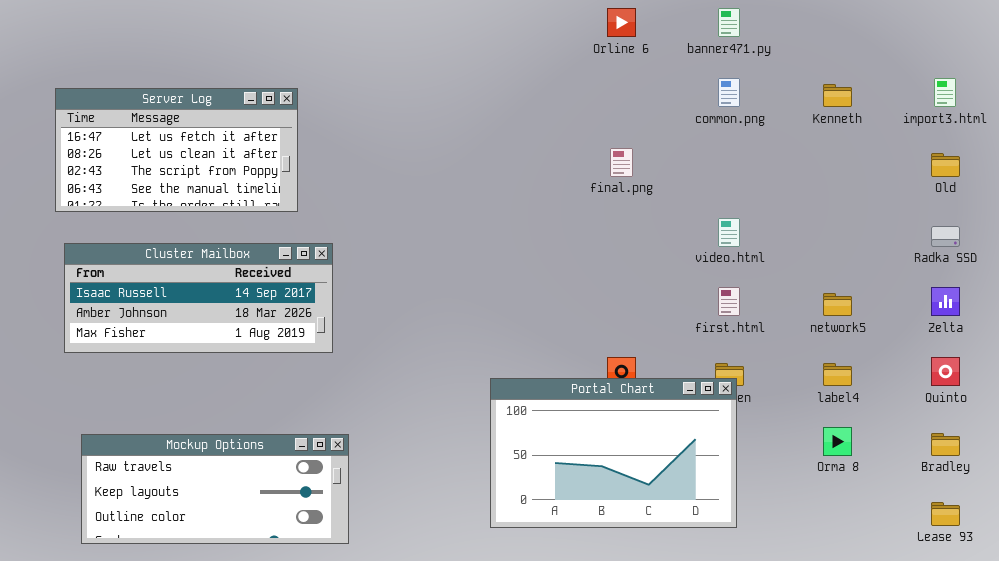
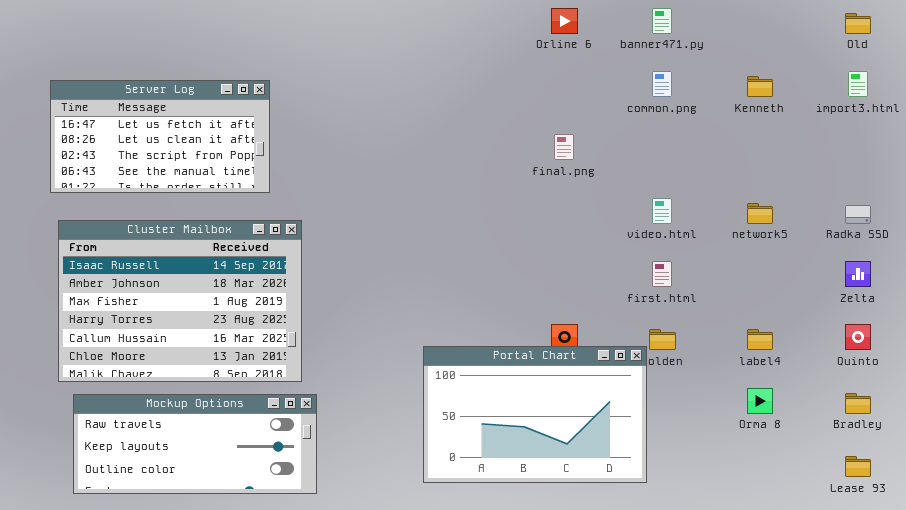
Old: [931,153,960,177] -> [845,13,871,34], moved
Cluster Mailbox: [64,243,333,353] -> [58,220,302,382], resized
network5: [823,293,852,316] -> [747,203,773,224], moved
Portal Chart: [490,378,737,528] -> [423,346,647,483], moved

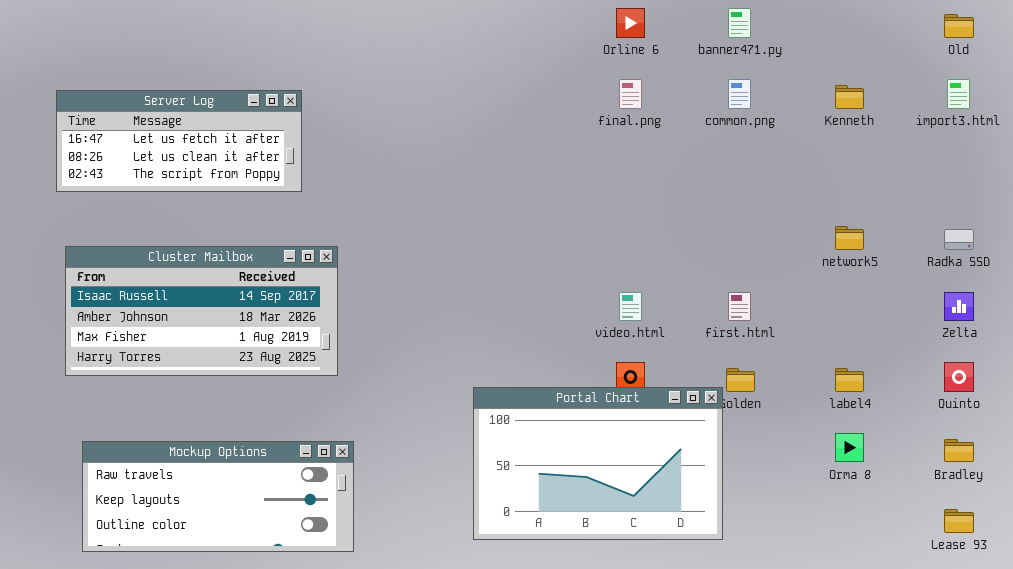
Server Log: [50,80,270,193] -> [56,90,302,192], resized
final.png: [554,134,574,160] -> [619,79,642,109], moved
video.html: [652,198,672,224] -> [619,292,642,321], moved
Cluster Mailbox: [58,220,302,382] -> [65,246,338,376], resized

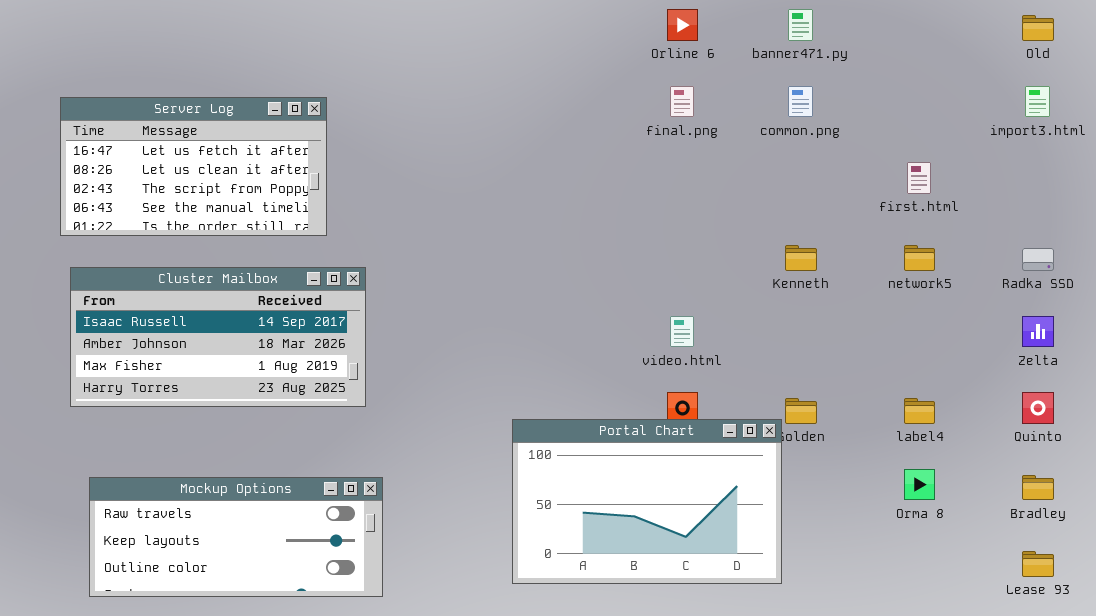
Kenneth: [835,85,864,109] -> [785,245,817,271], moved
Server Log: [56,90,302,192] -> [60,97,327,236], resized
first.html: [728,292,751,321] -> [907,162,931,194], moved

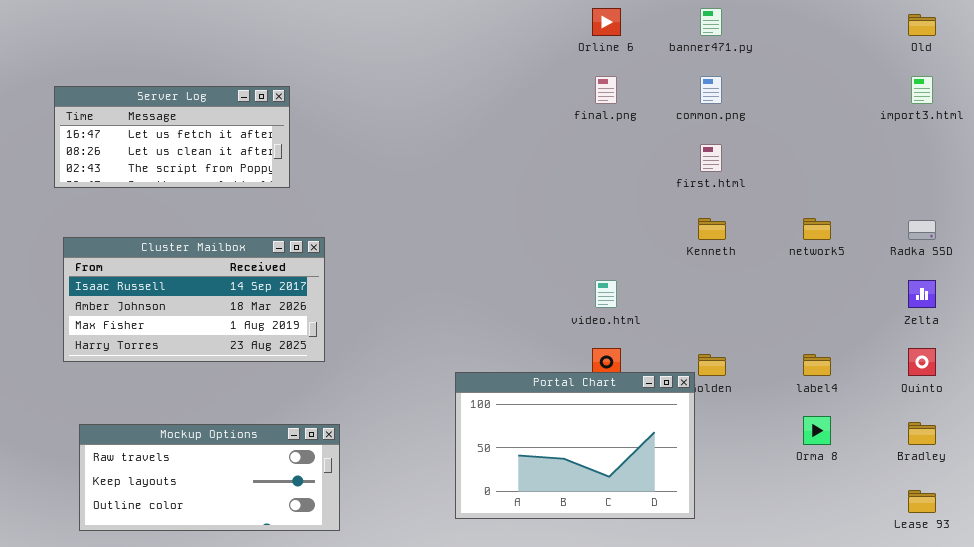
Server Log: [60,97,327,236] -> [54,86,290,188], resized
first.html: [907,162,931,194] -> [700,144,722,172], moved

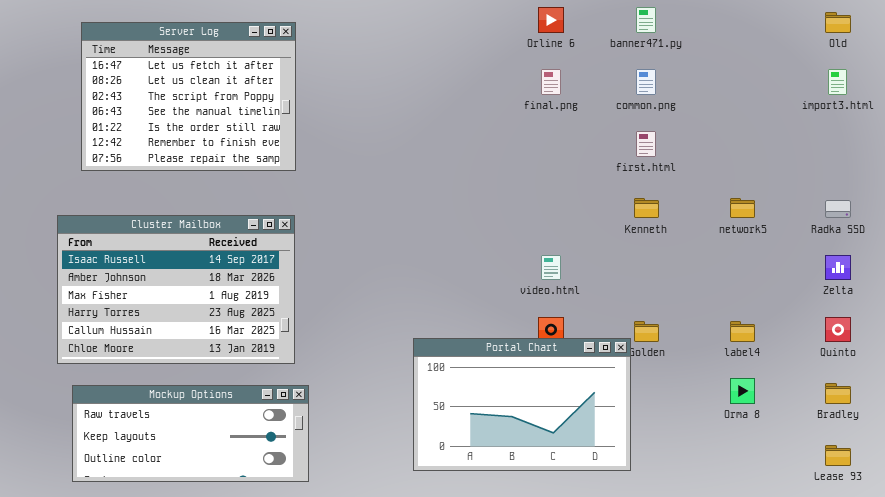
Server Log: [54,86,290,188] -> [81,22,296,171], moved, resized
Cluster Mailbox: [63,237,325,362] -> [57,215,295,364], resized

